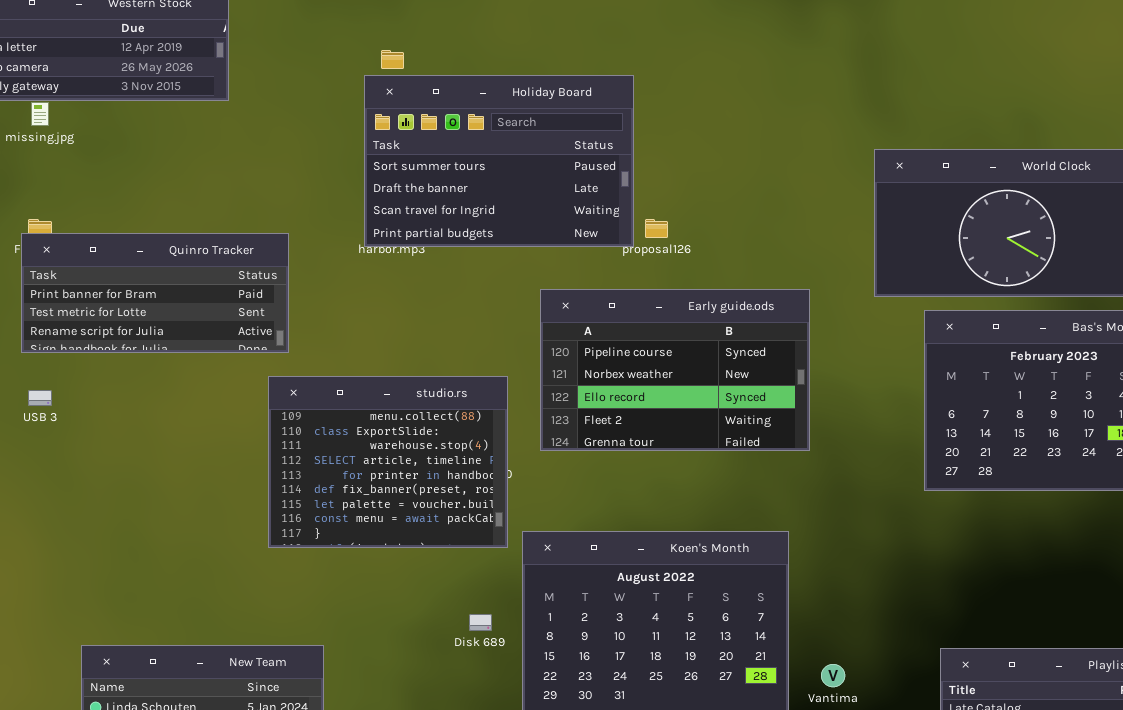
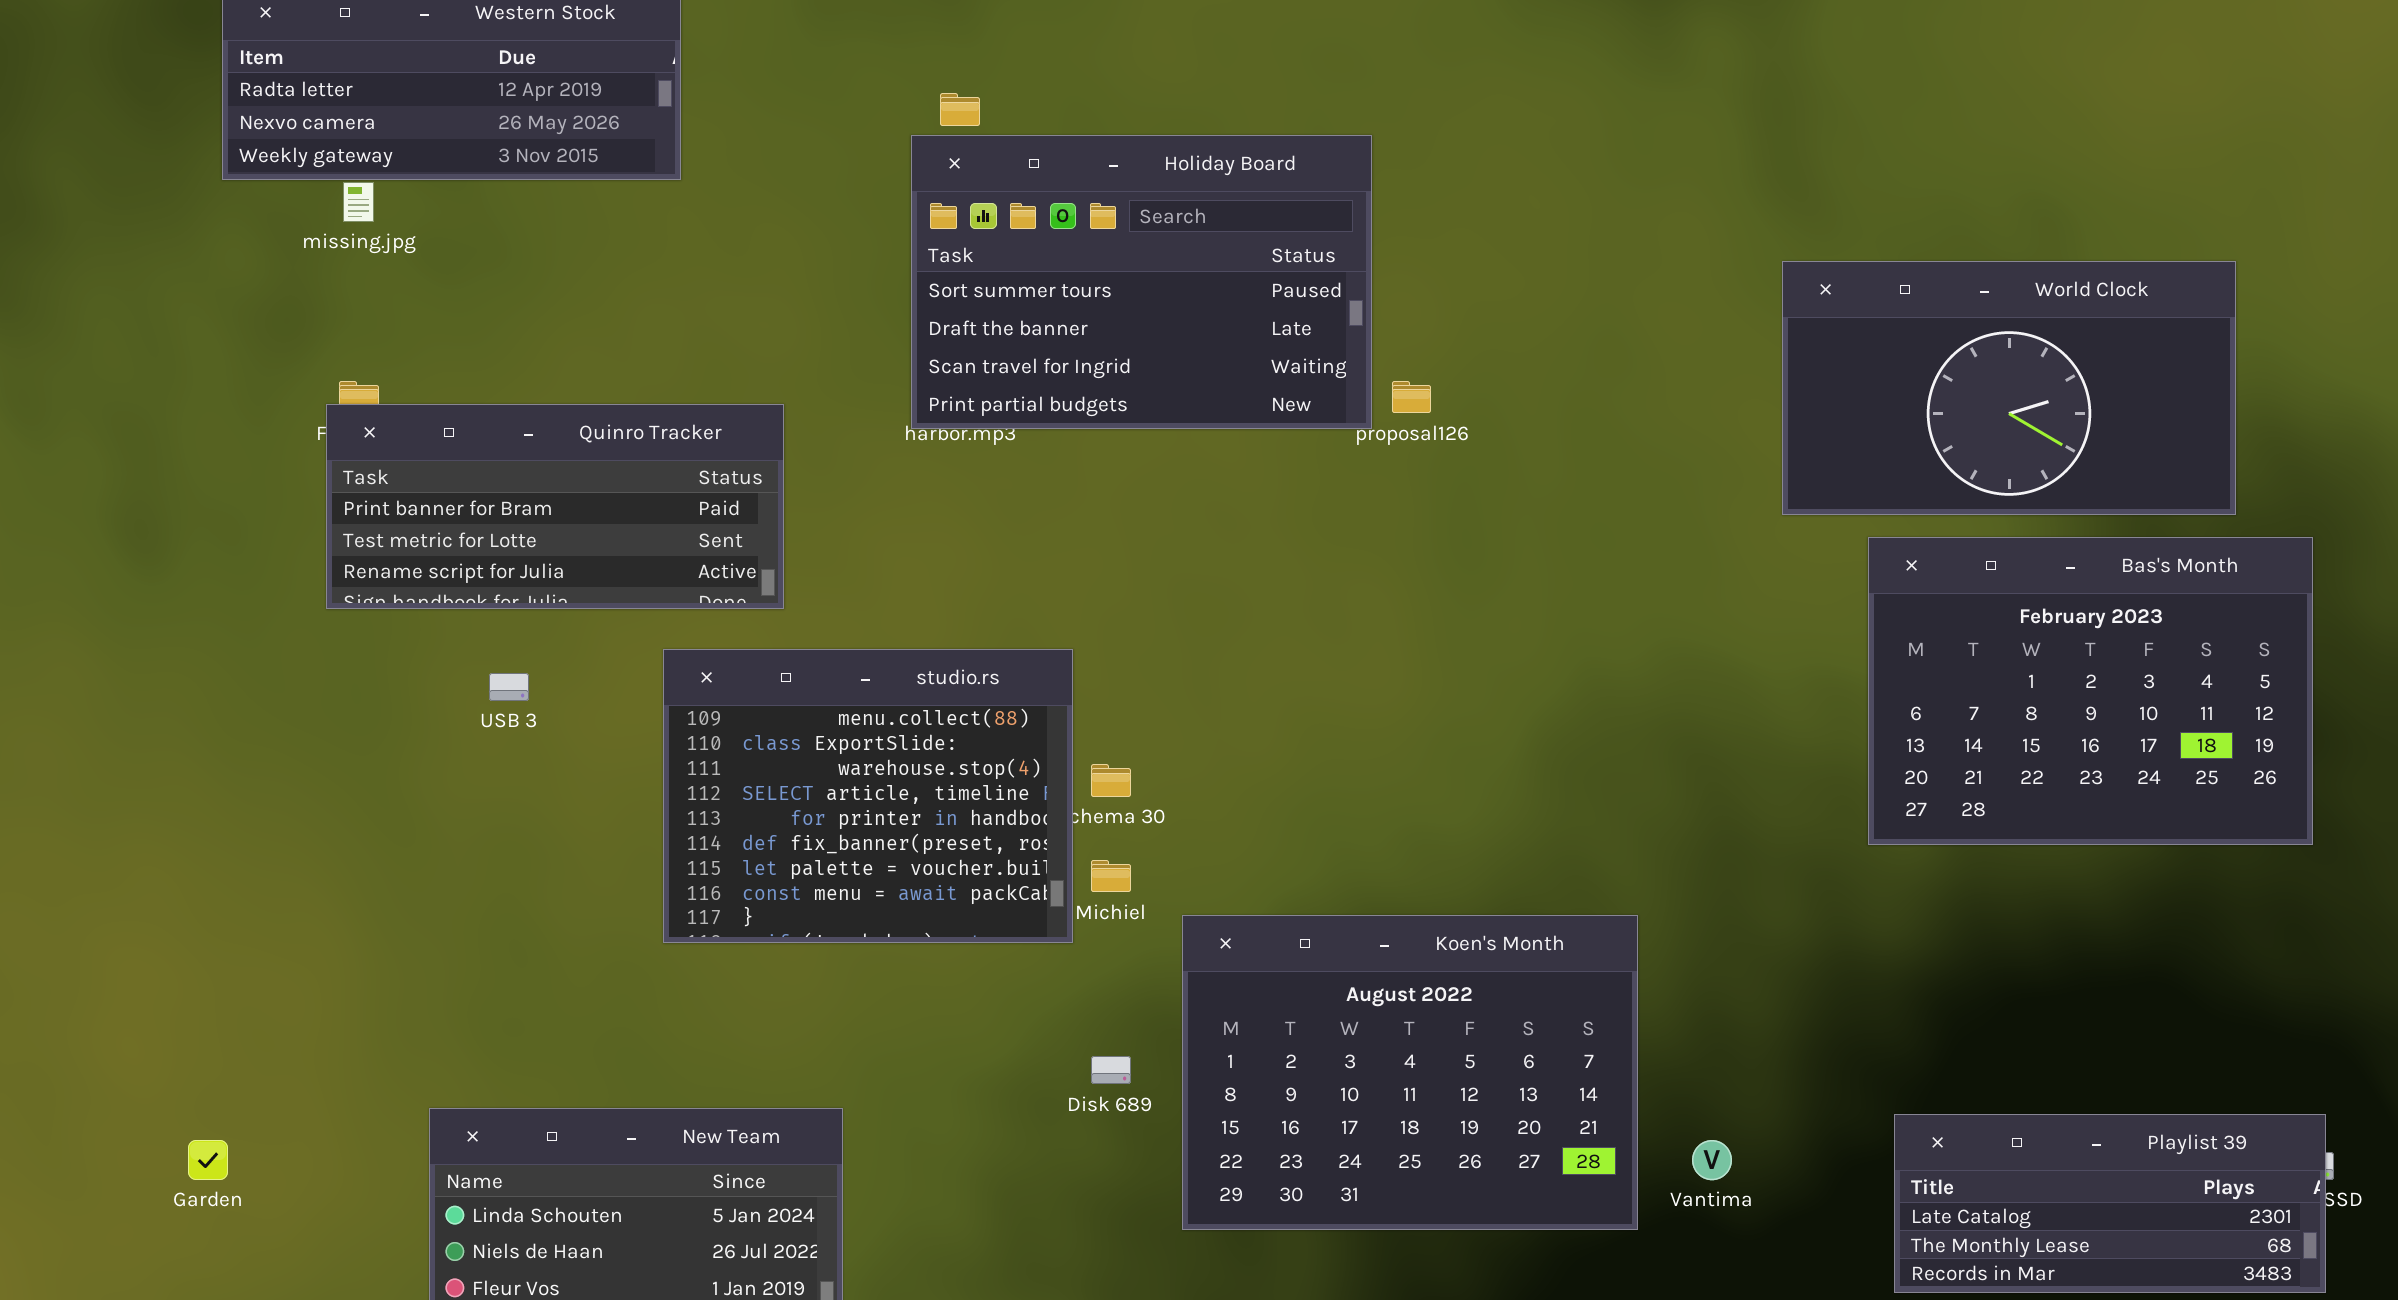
Early guide.ods: [540,289,810,451] -> none, closed
studio.rs: [268,376,508,548] -> [663,649,1073,943], moved
USB 3: [28,390,52,406] -> [489,673,529,701], moved

